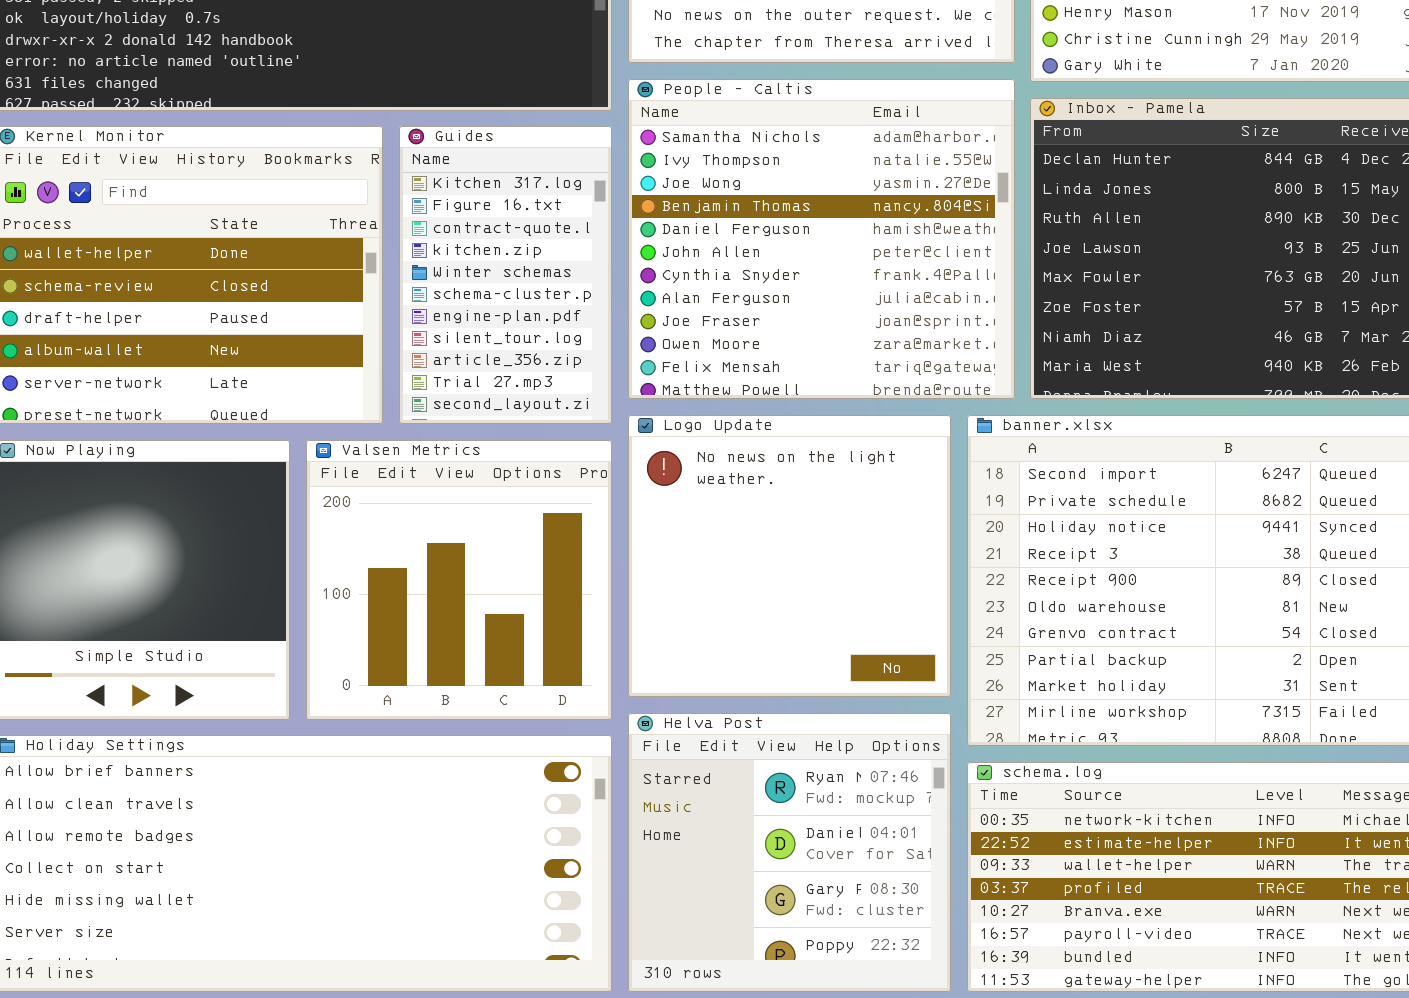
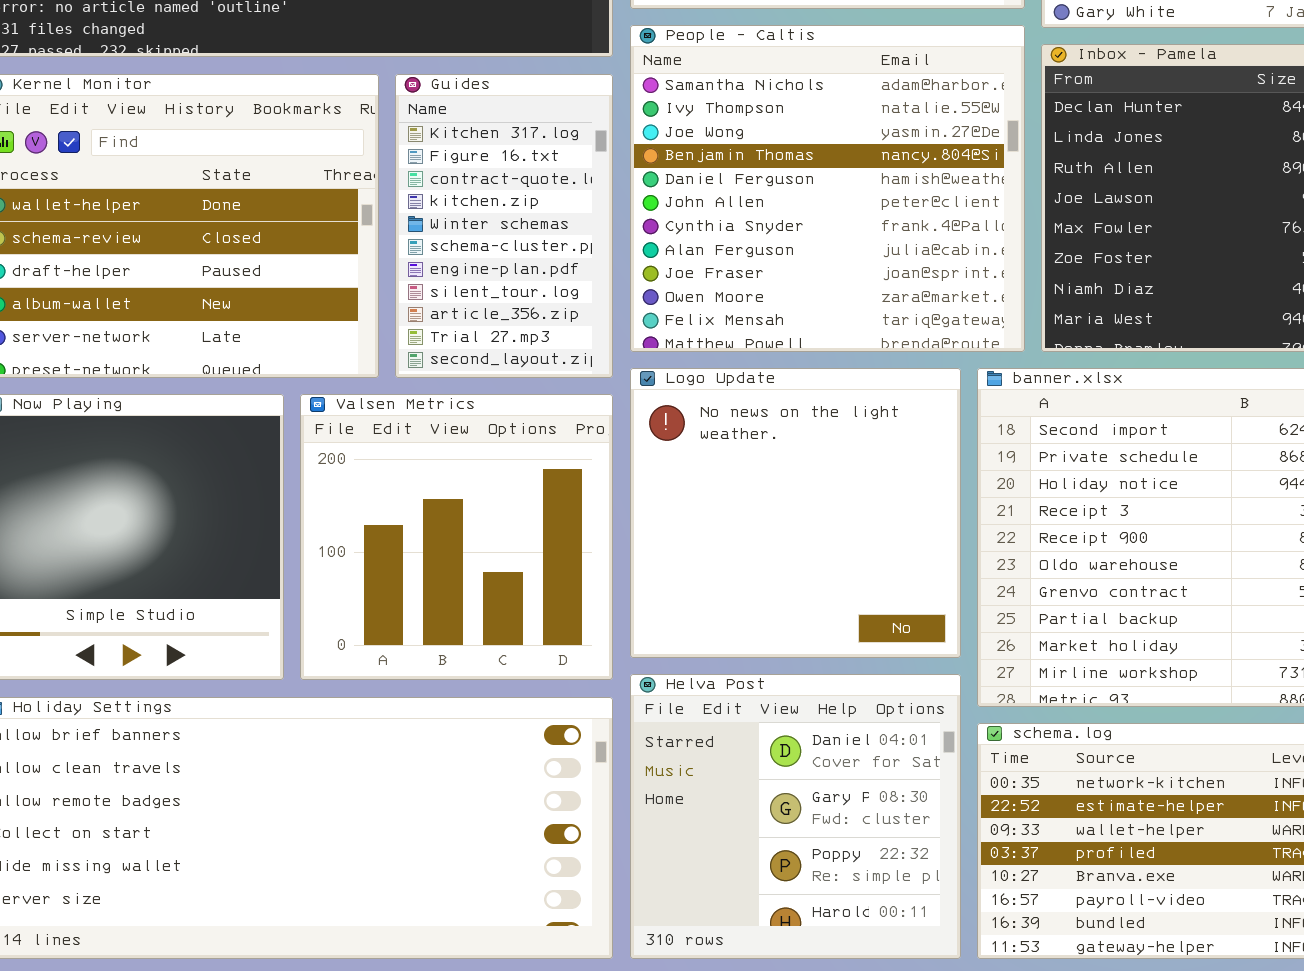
Helva Post: [628,713,951,992] -> [630,674,961,959], scrolled down 1 row

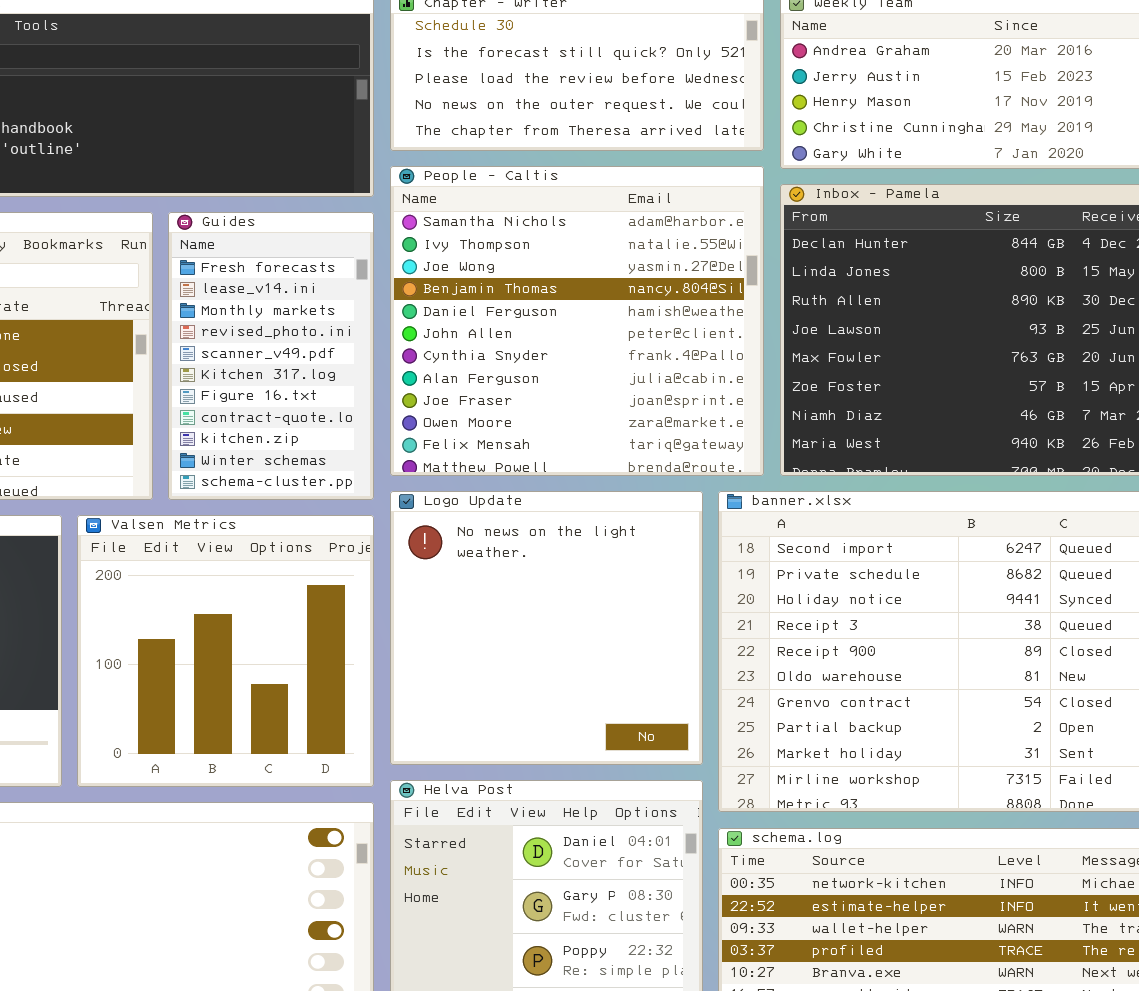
Guides: [395,74,613,378] -> [168,212,374,500], scrolled up 5 rows

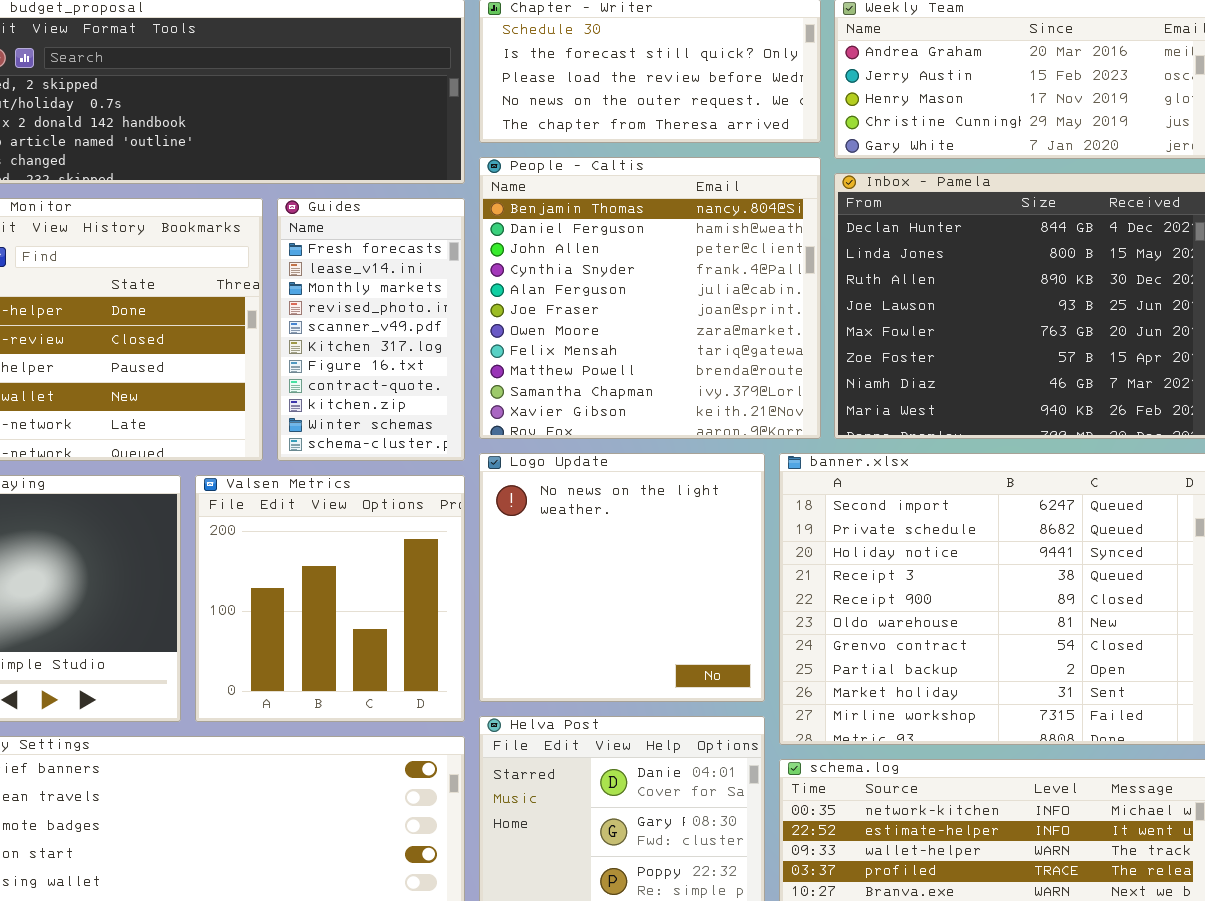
People - Caltis: [390,166,764,476] -> [479,157,821,439], scrolled down 3 rows

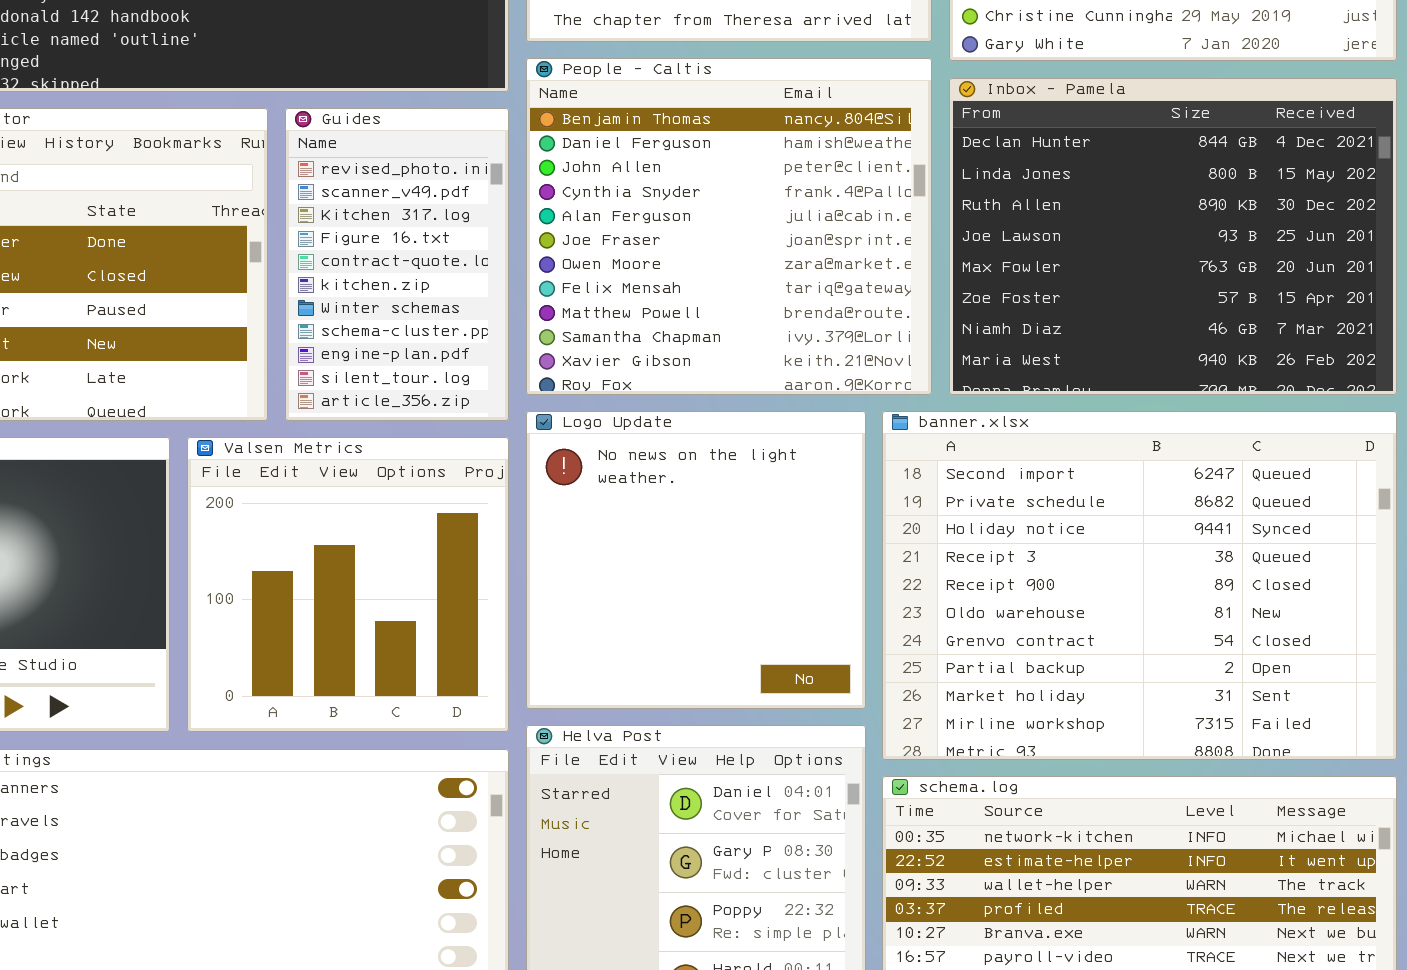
Guides: [277,198,465,461] -> [285,108,509,421], scrolled down 3 rows

